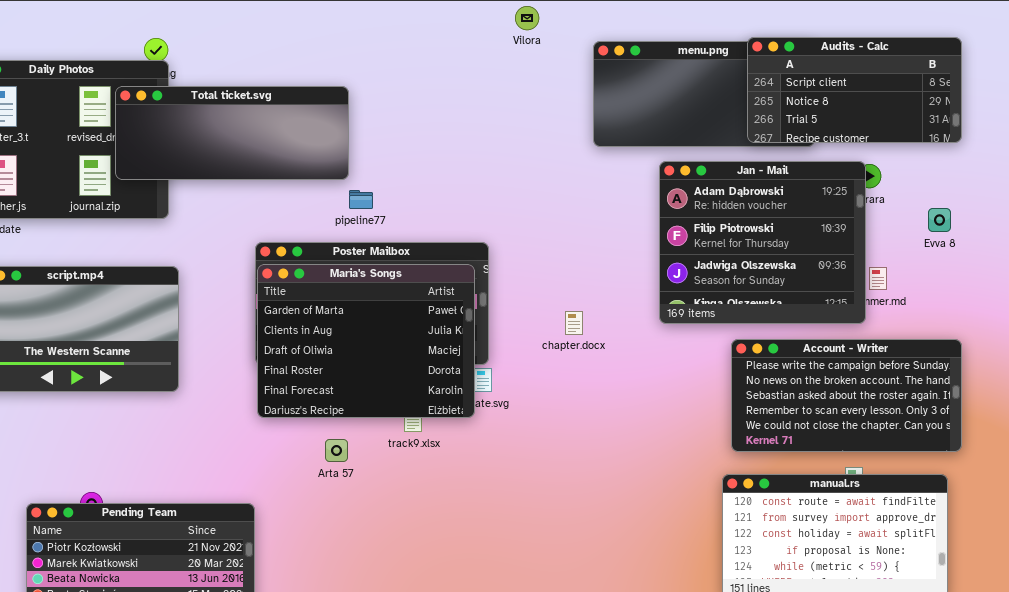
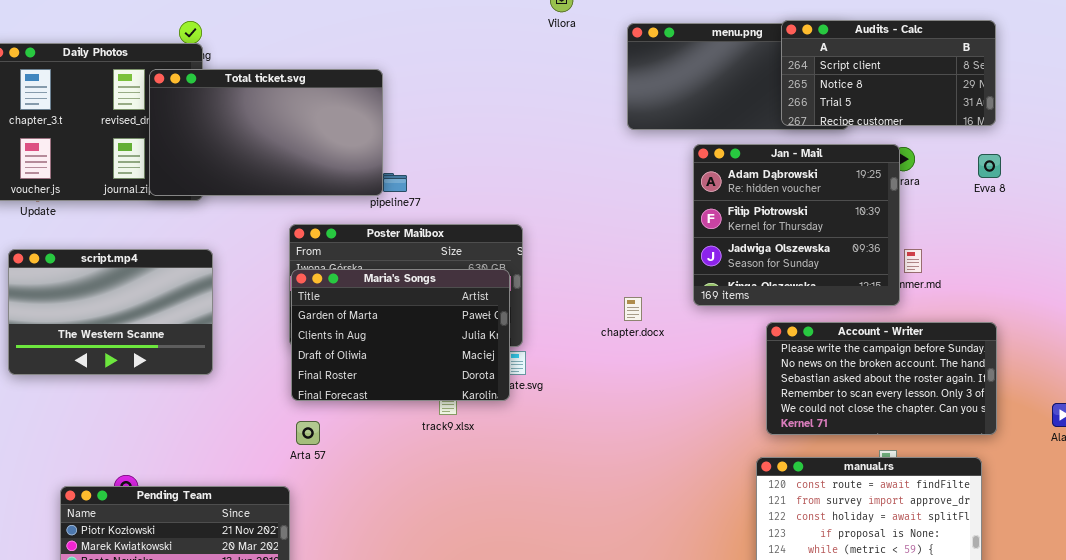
Total ticket.svg: [115,86,349,180] -> [149,69,383,196], resized
Evva 8: [928,208,951,232] -> [978,154,1001,178], moved
Maria's Songs: [257,264,475,418] -> [291,269,510,401], resized
chapter.docx: [565,311,583,335] -> [624,297,642,321], moved
Arta 57: [325,439,348,462] -> [296,421,320,445], moved

